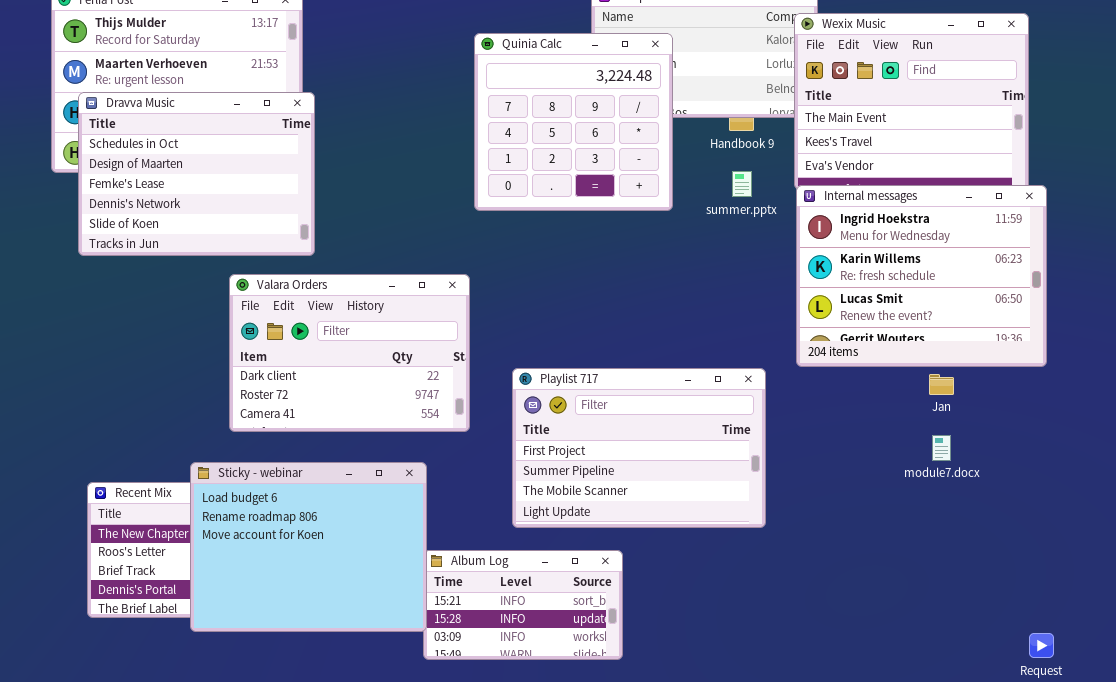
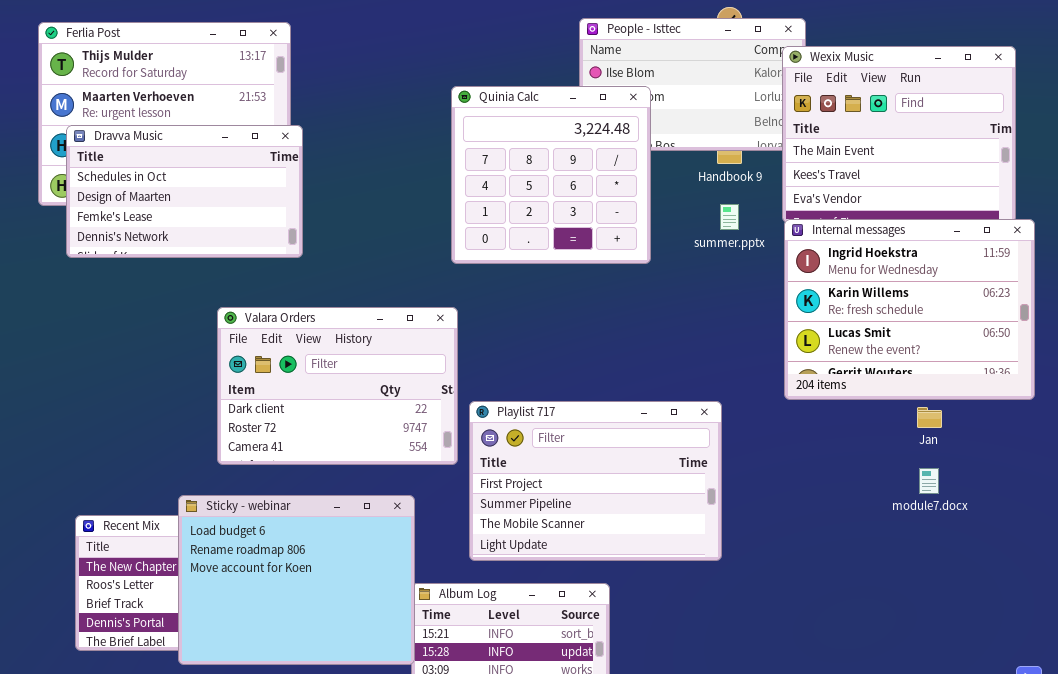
Quinia Calc: [474,33,673,211] -> [451,86,651,264], moved
Dravva Music: [78,92,315,256] -> [66,125,303,258], resized
Playlist 717: [512,368,766,528] -> [469,401,722,561], moved

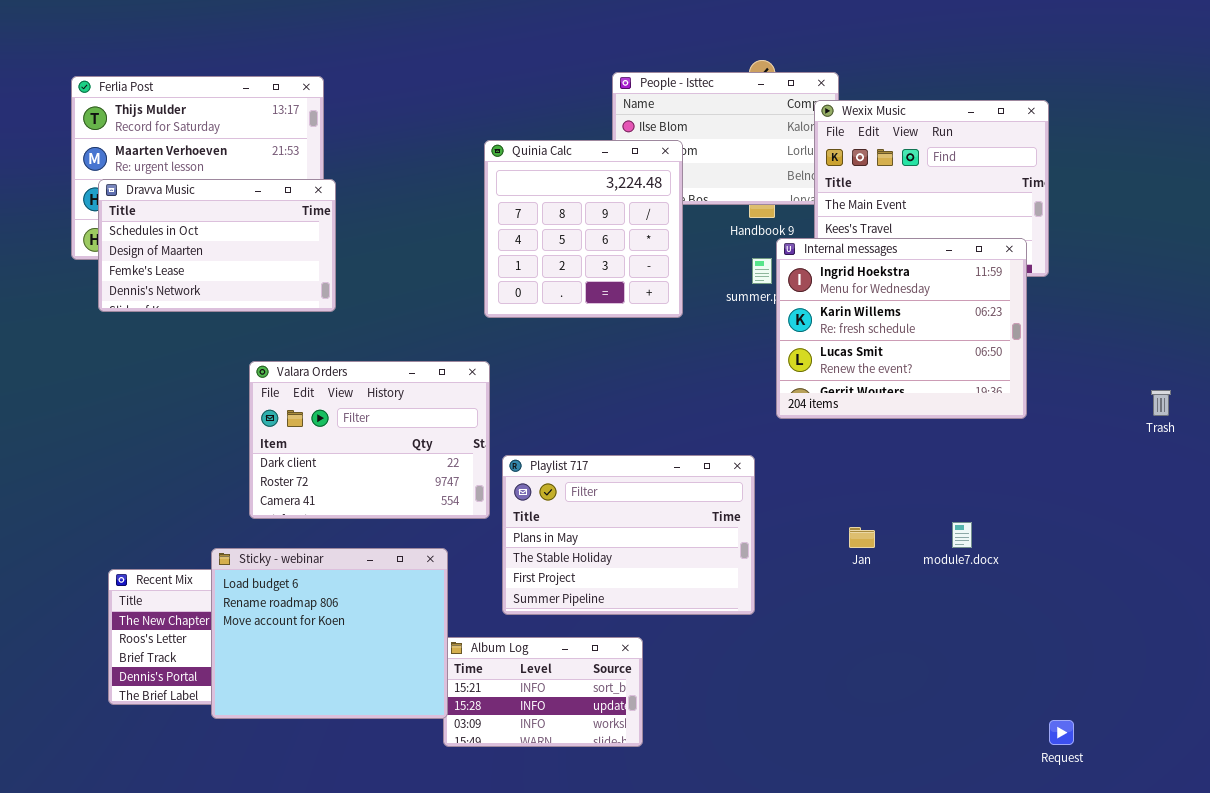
Internal messages: [784,219,1035,400] -> [776,238,1027,419], moved
Playlist 717: [469,401,722,561] -> [502,455,755,615], scrolled up 2 rows
Jan: [917,407,942,428] -> [849,527,875,548], moved

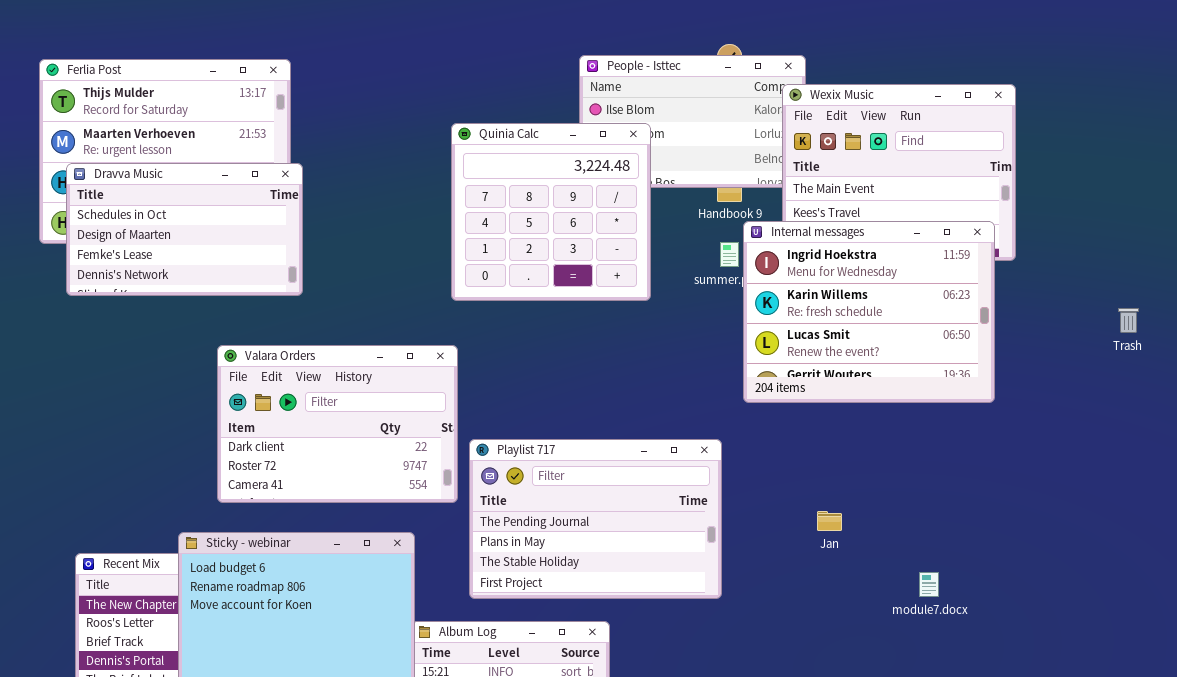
Trash: [1151,390,1171,416] -> [1118,308,1139,333], moved
Playlist 717: [502,455,755,615] -> [469,439,722,599], scrolled up 1 row
module7.docx: [952,522,972,548] -> [919,572,939,597], moved

